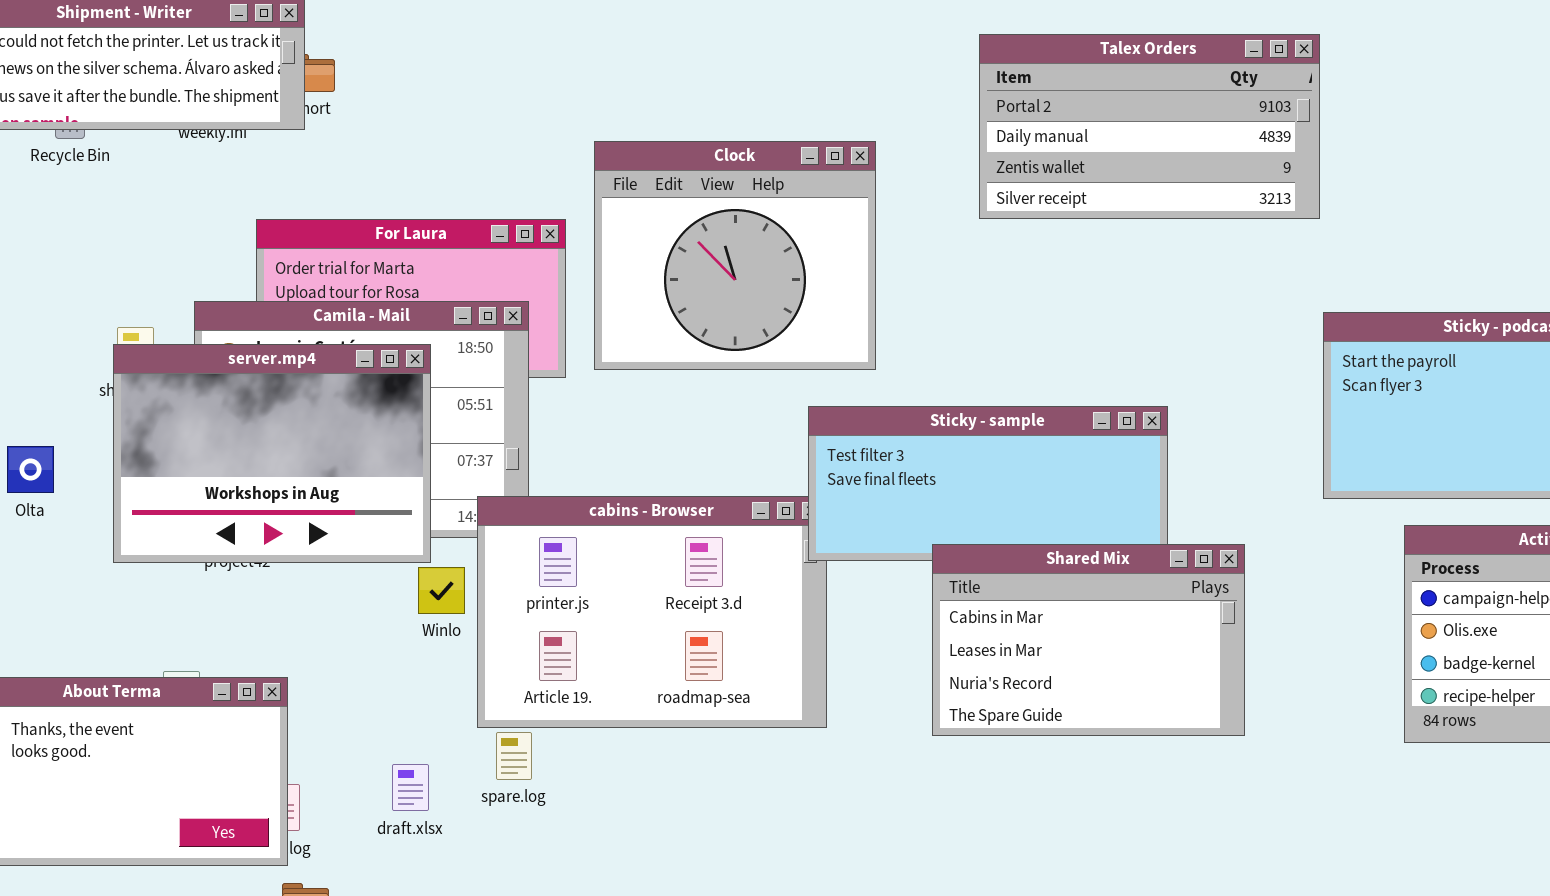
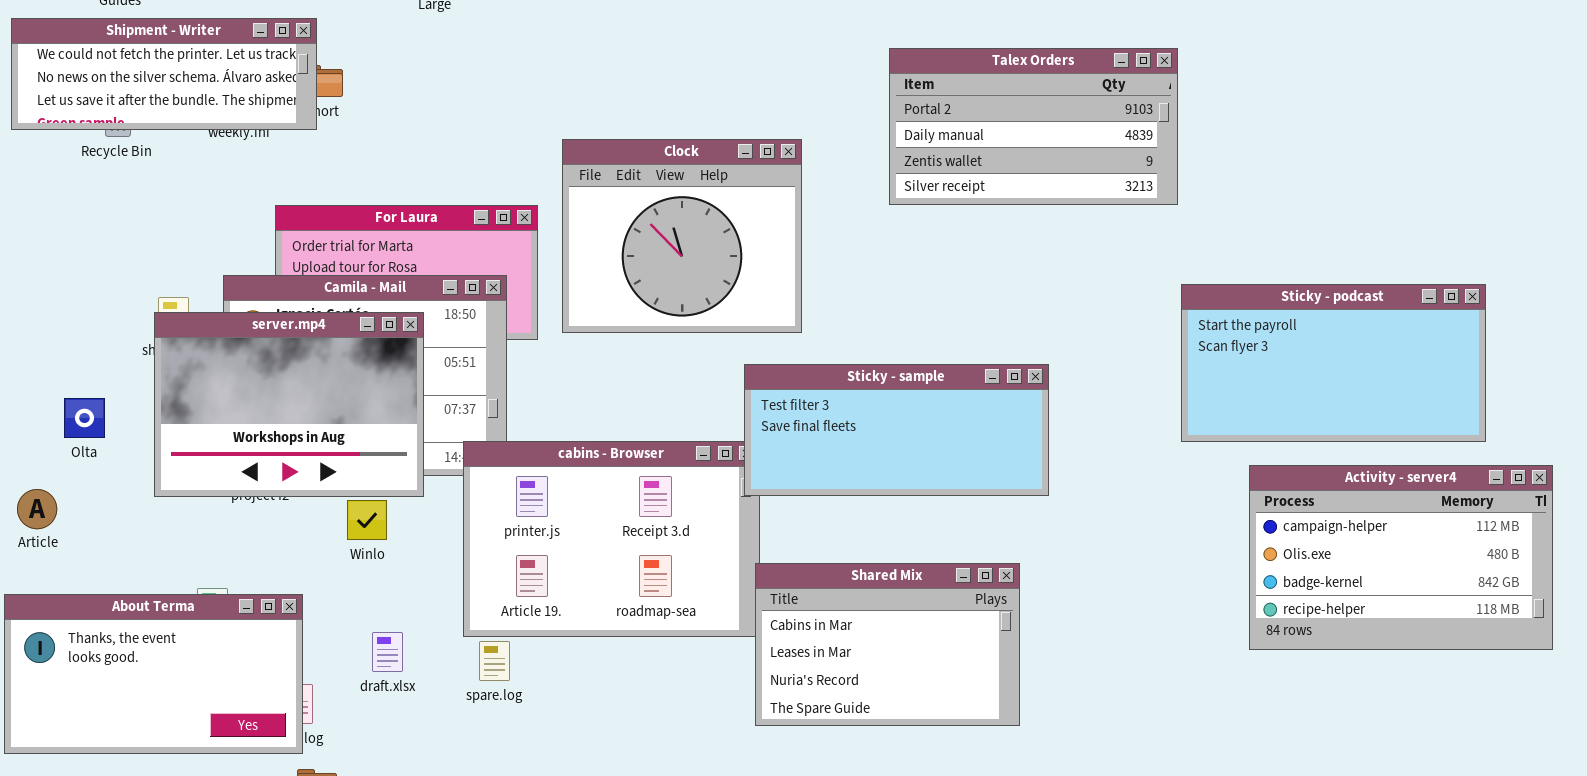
Shared Mix: [932,544,1245,736] -> [755,563,1020,726], moved
Winlo: [418,567,465,614] -> [347,500,387,540], moved
draft.xlsx: [392,764,429,811] -> [372,632,403,672], moved

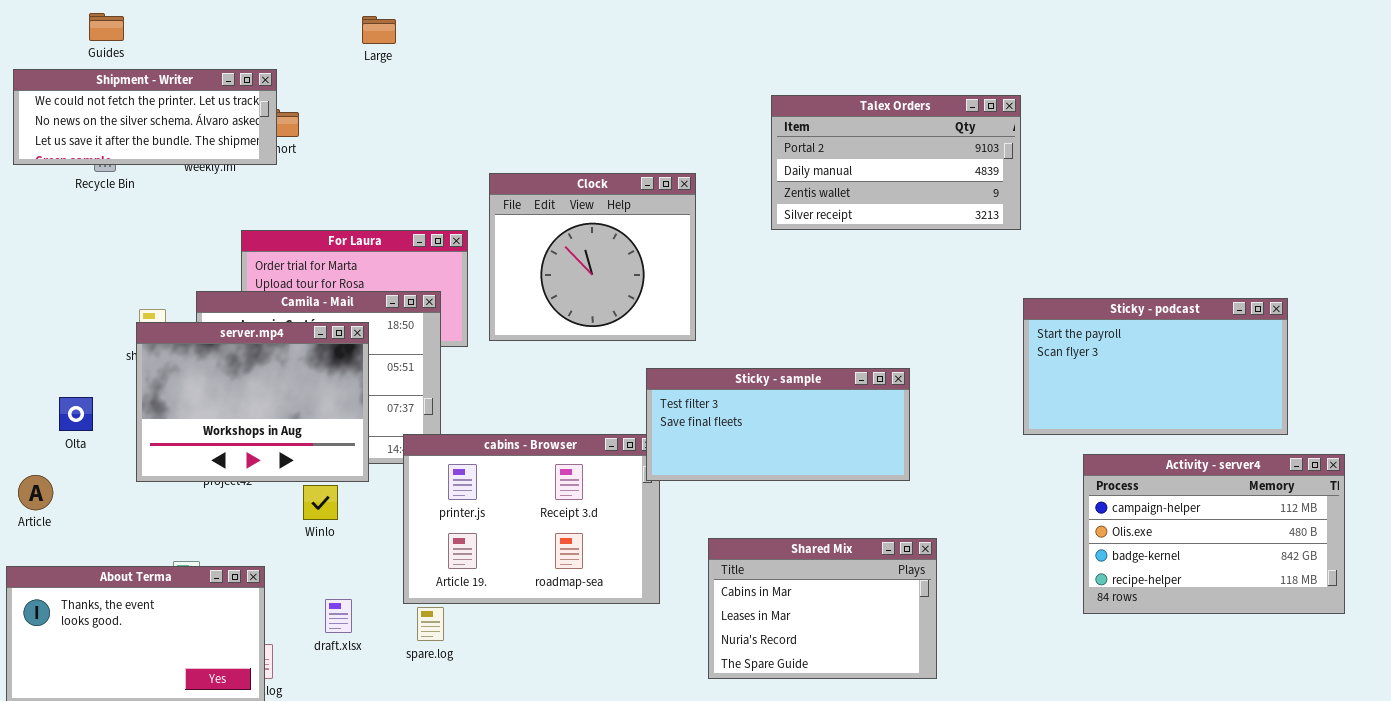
Shared Mix: [755,563,1020,726] -> [708,538,937,679], moved

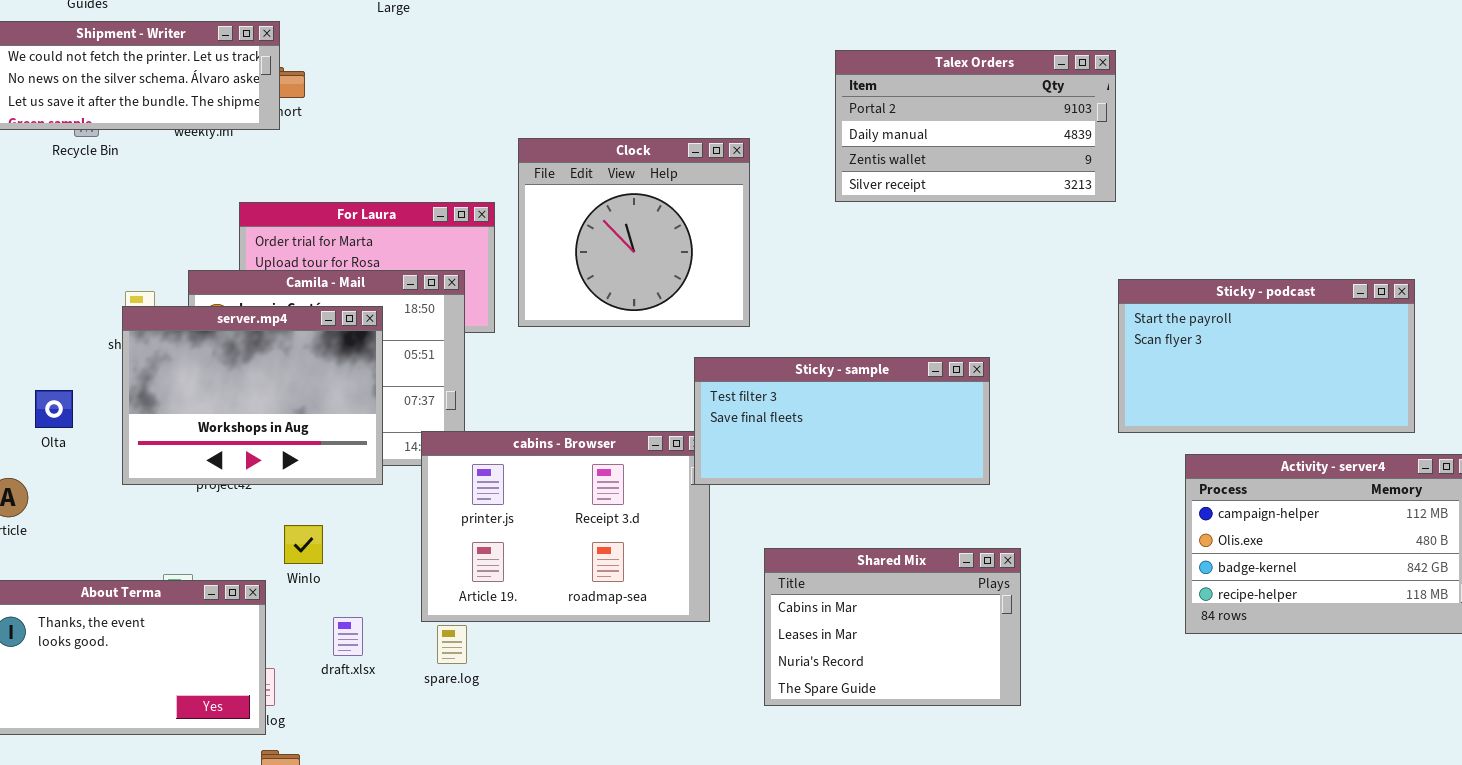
Winlo: [303,485,338,520] -> [284,525,323,564], moved

